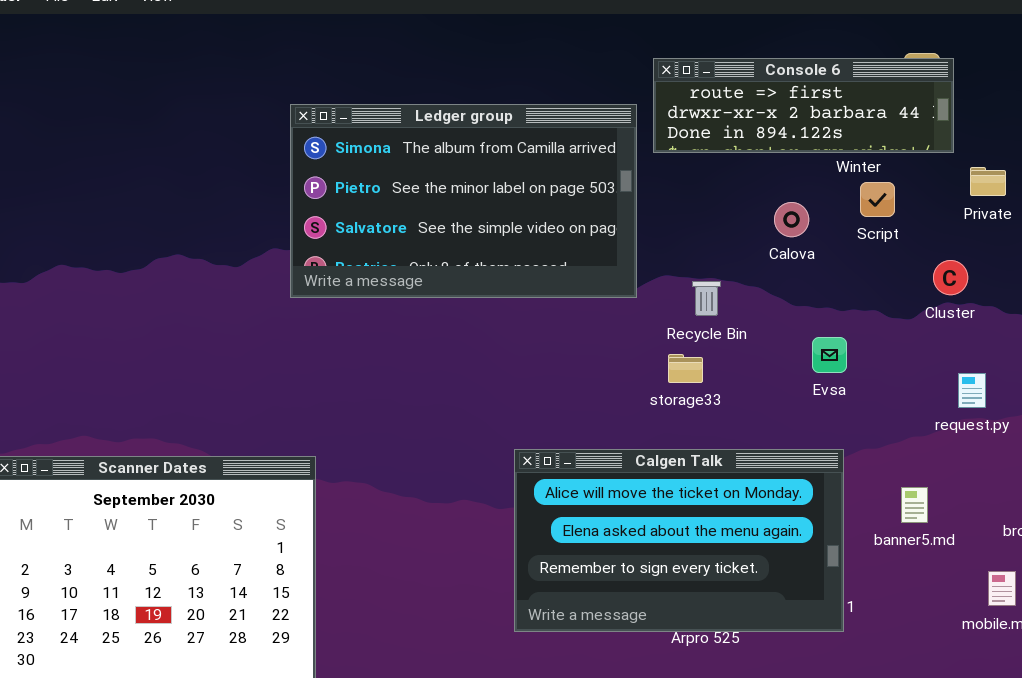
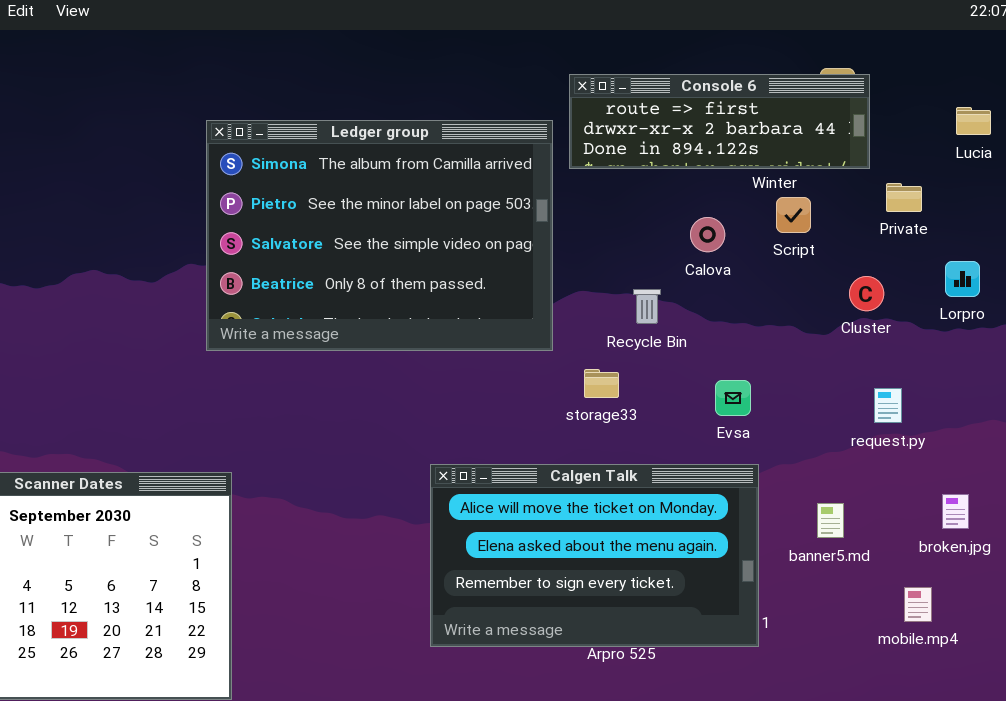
Ledger group: [290,104,637,298] -> [206,120,553,351], resized
Recycle Bin: [692,281,721,316] -> [633,289,661,324], moved
Evsa: [812,337,847,373] -> [715,380,751,416], moved

